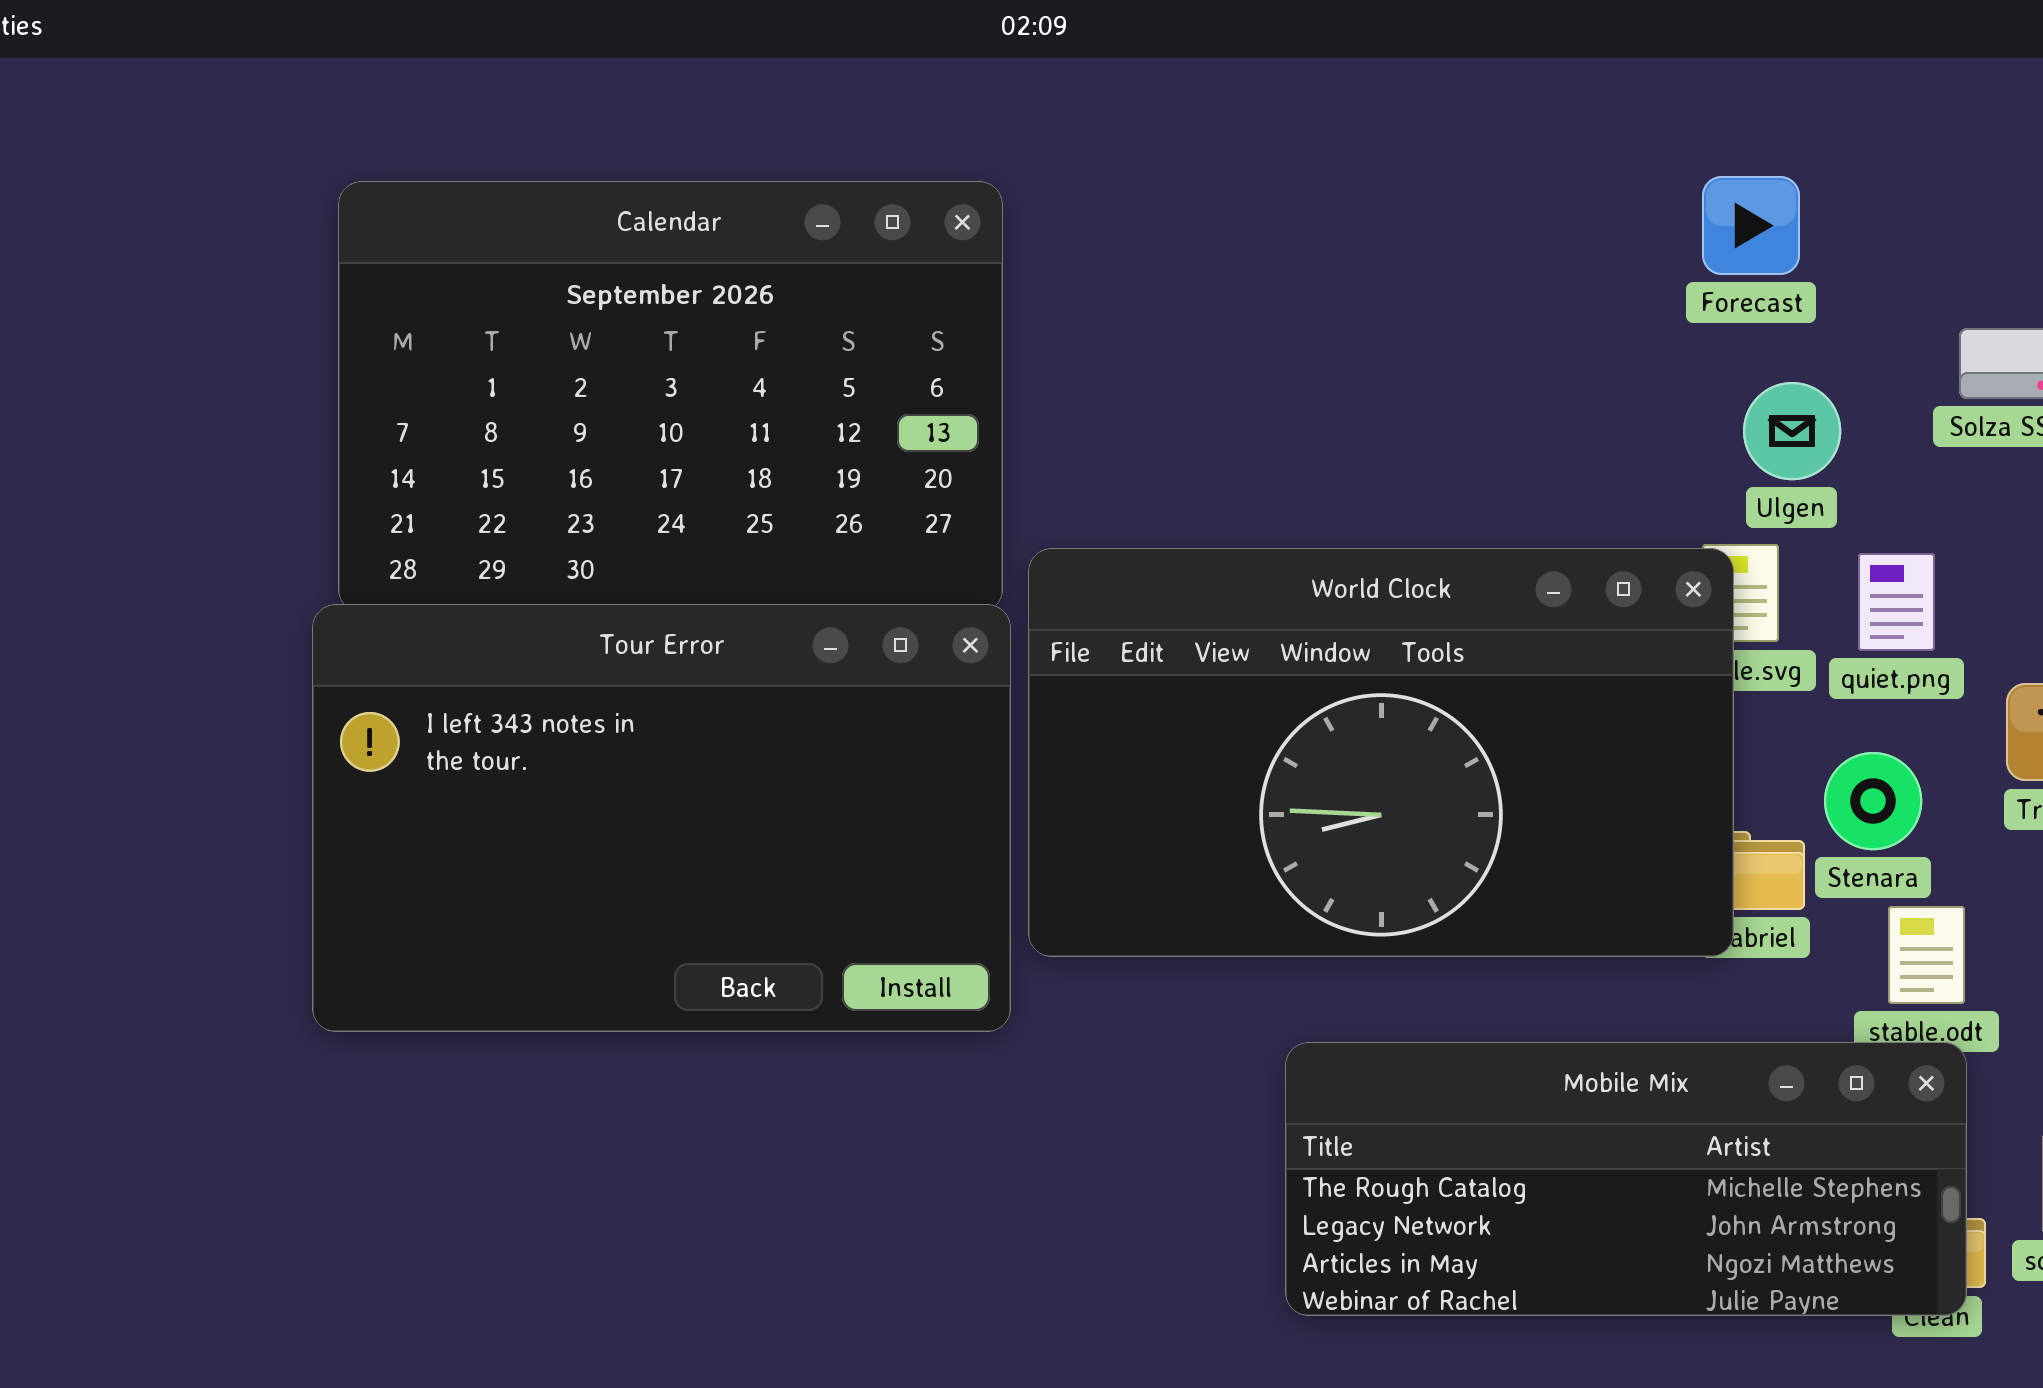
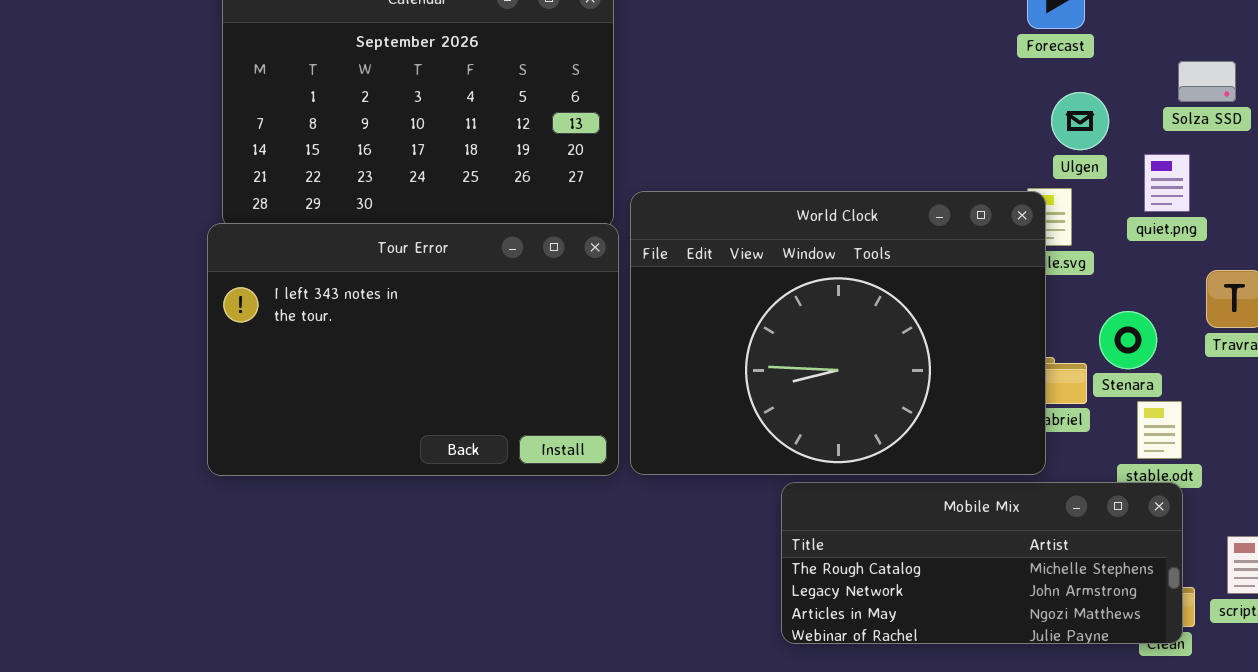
World Clock: [1028,548,1734,957] -> [630,191,1046,475], resized
quiet.png: [1858,553,1935,651] -> [1144,154,1190,212], moved

